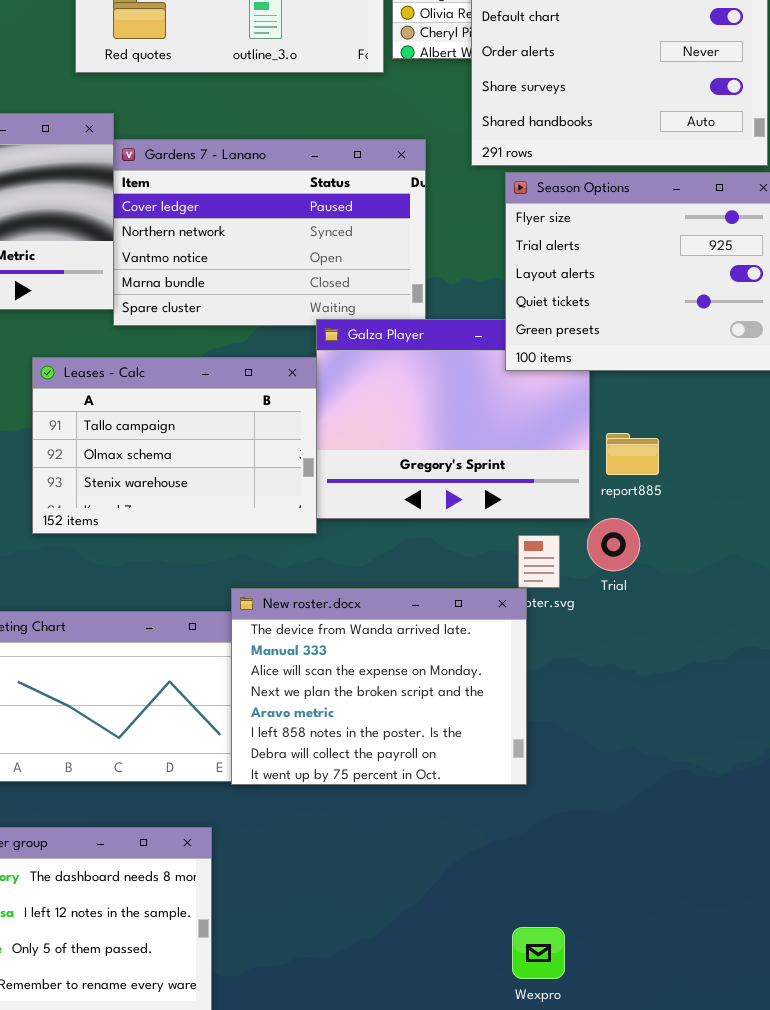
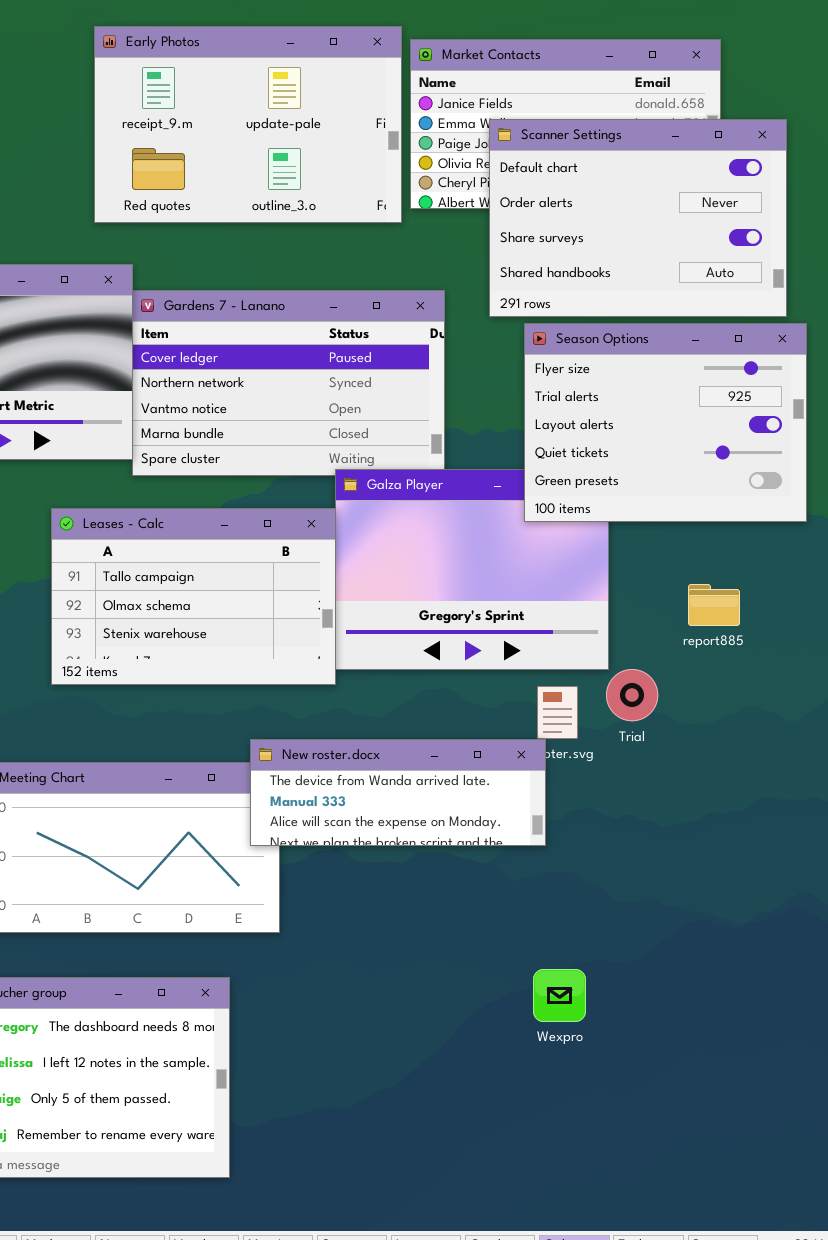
report885: [606,433,659,475] -> [688,584,740,626], moved
New roster.docx: [231,588,527,785] -> [250,739,546,846], resized
Wexpro: [512,927,565,979] -> [533,969,586,1022], moved

